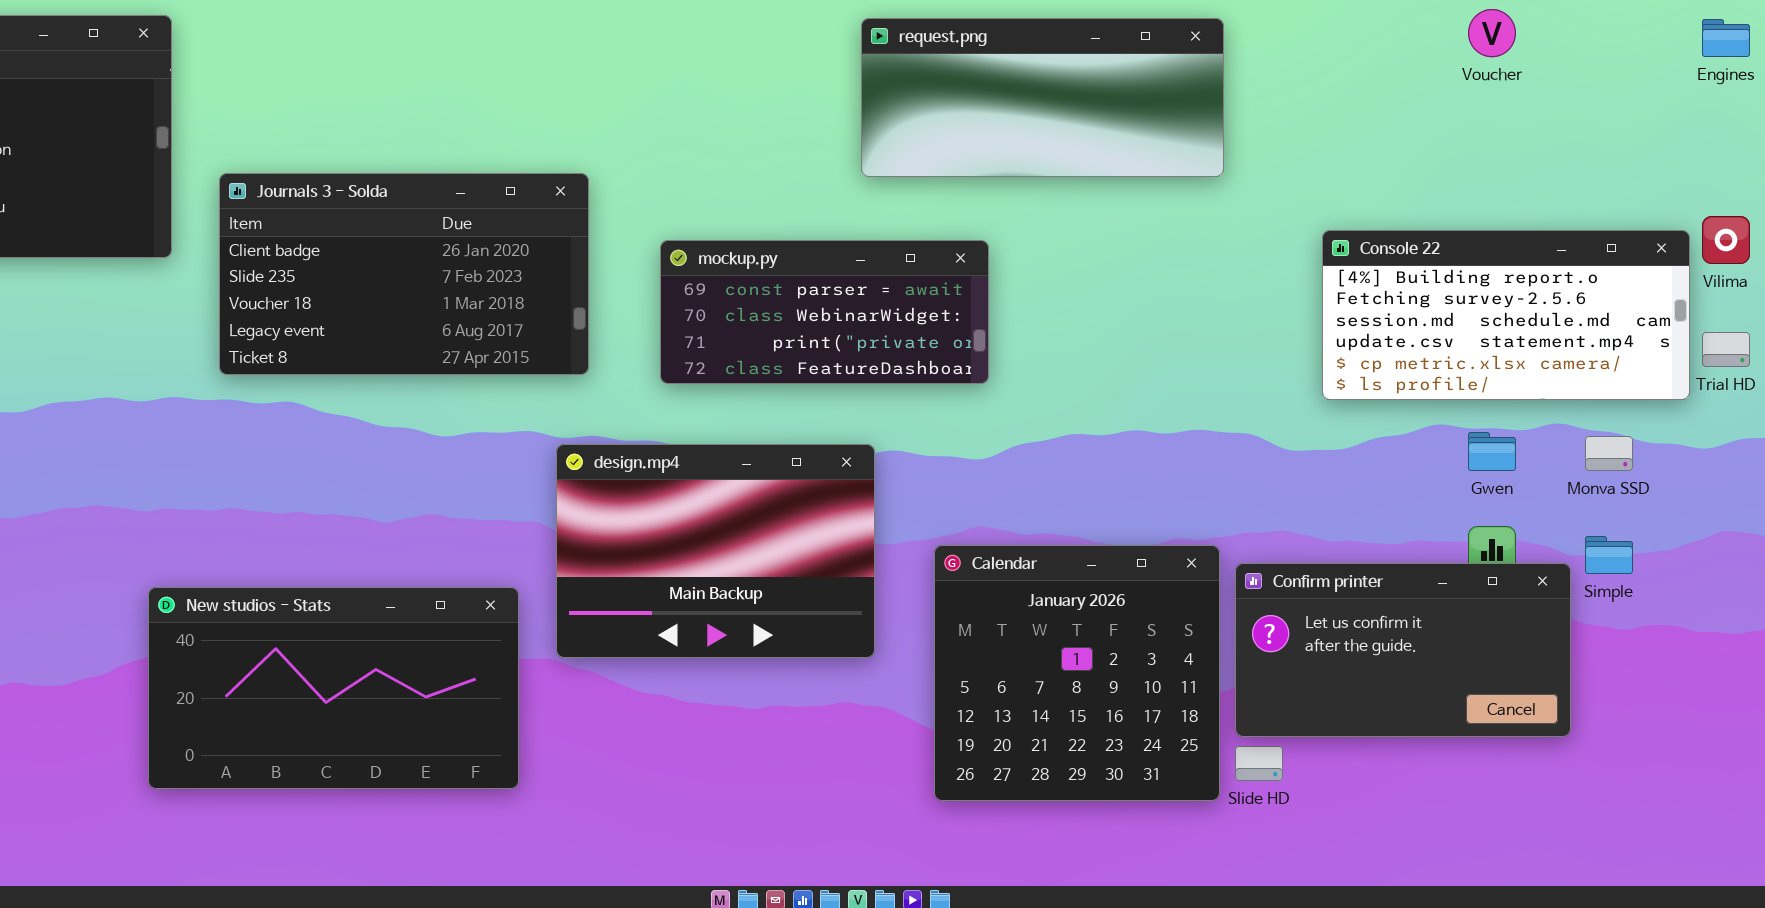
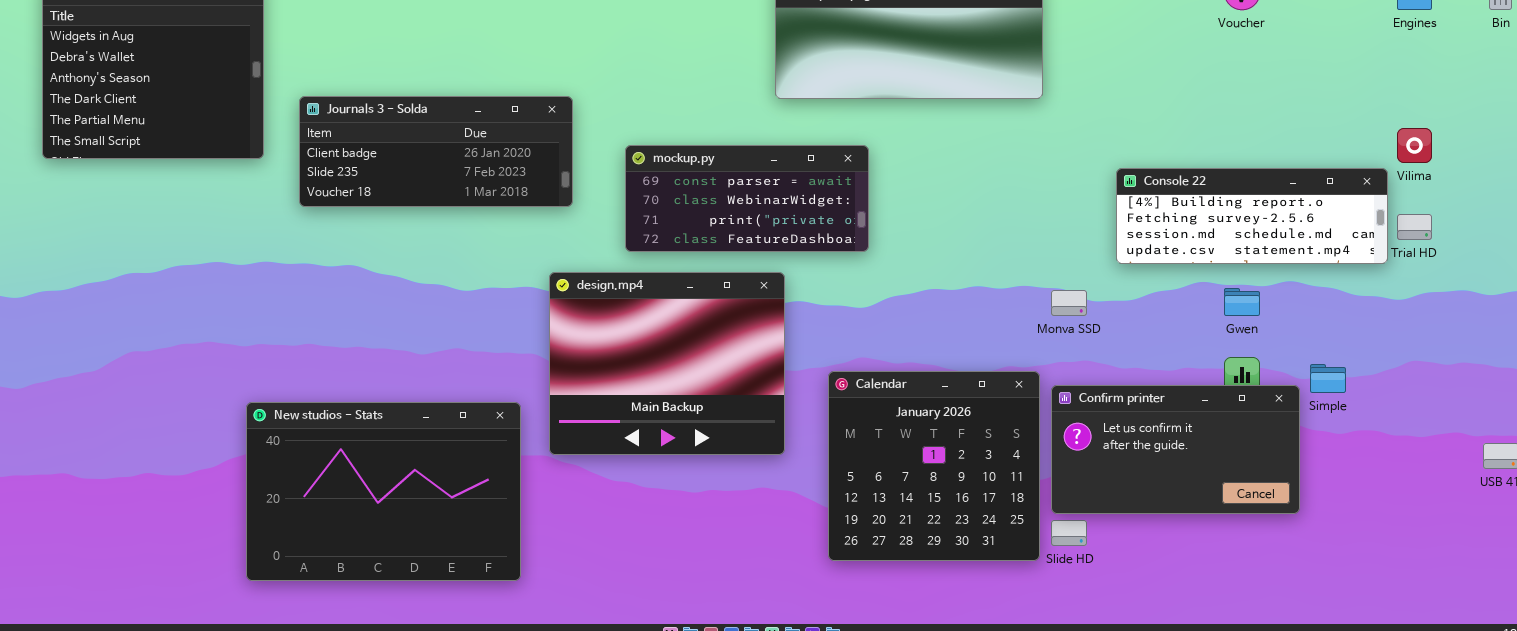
Journals 3 - Solda: [219,173,589,375] -> [299,96,573,207], resized
Console 22: [1322,230,1690,400] -> [1116,168,1388,264], resized
Monva SSD: [1585,436,1633,471] -> [1051,290,1087,316], moved
design.mp4: [556,444,875,658] -> [549,272,785,455], resized
New studios - Stats: [148,587,519,789] -> [246,402,521,581], resized

